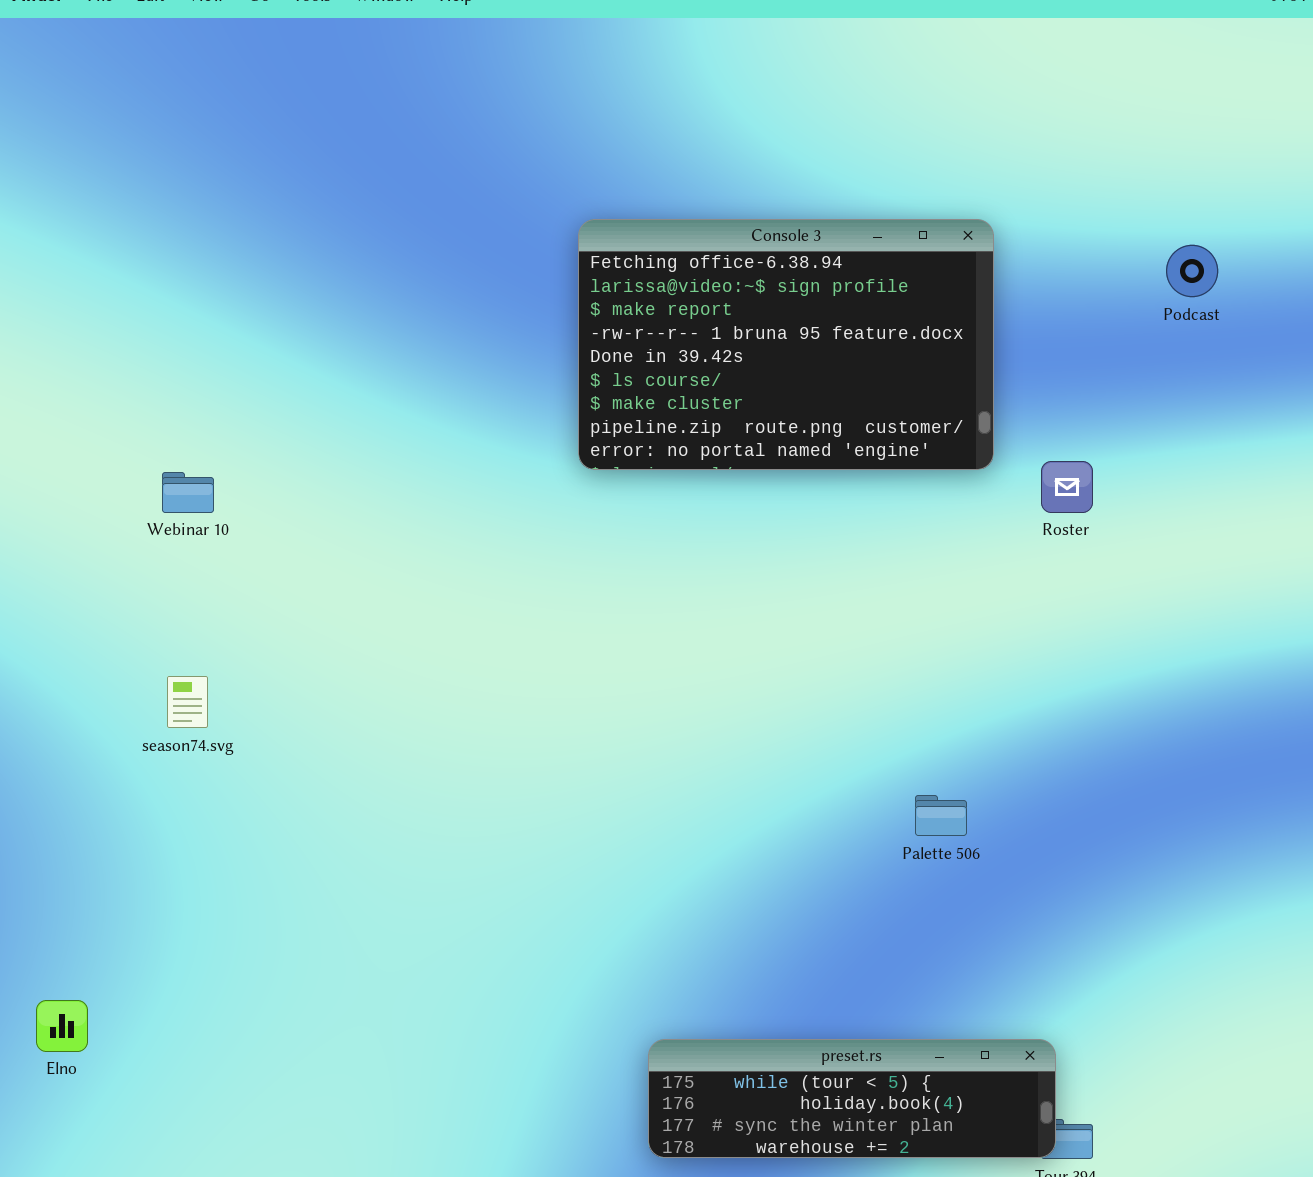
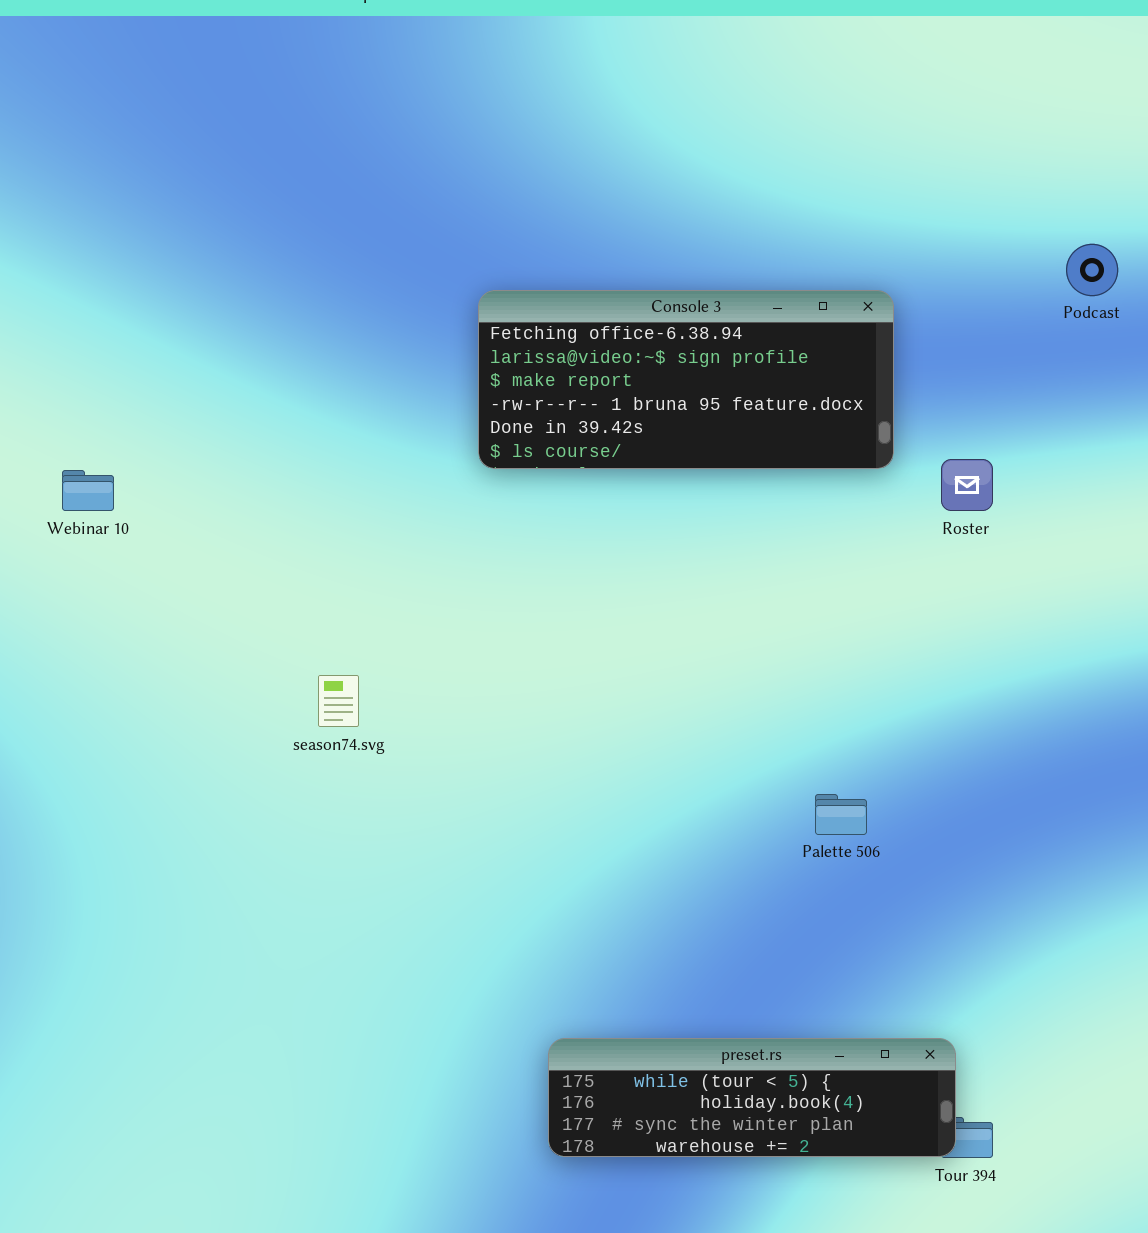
Console 3: [578,219,994,470] -> [478,290,894,469], resized
season74.svg: [167,676,208,728] -> [318,675,359,727], moved

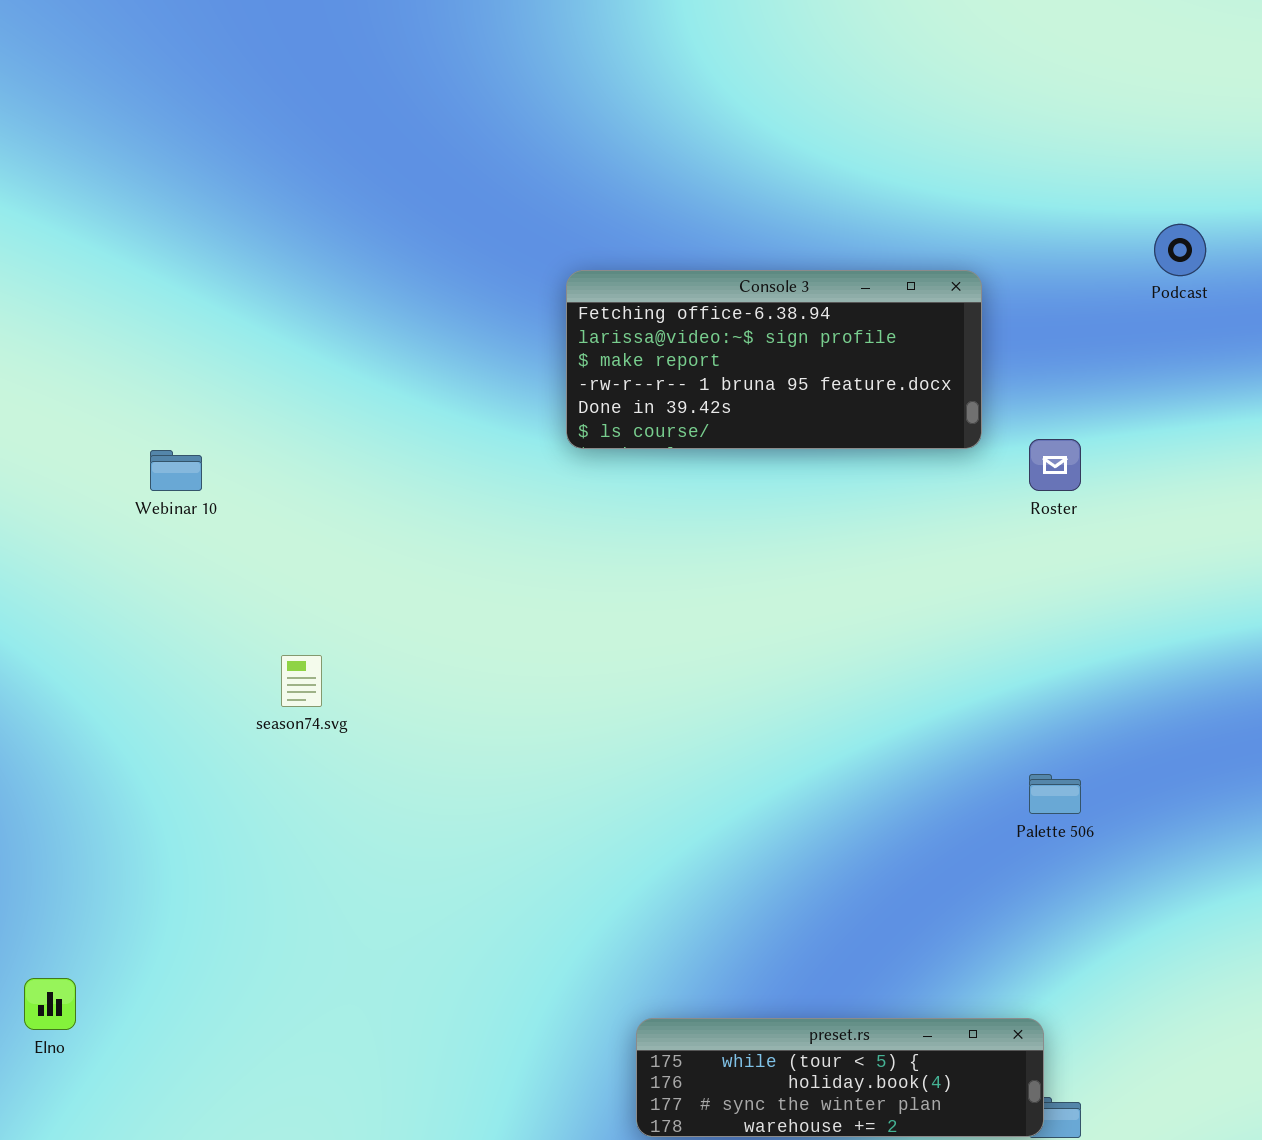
season74.svg: [318,675,359,727] -> [281,655,322,707], moved
Palette 506: [815,794,867,835] -> [1029,774,1081,814], moved

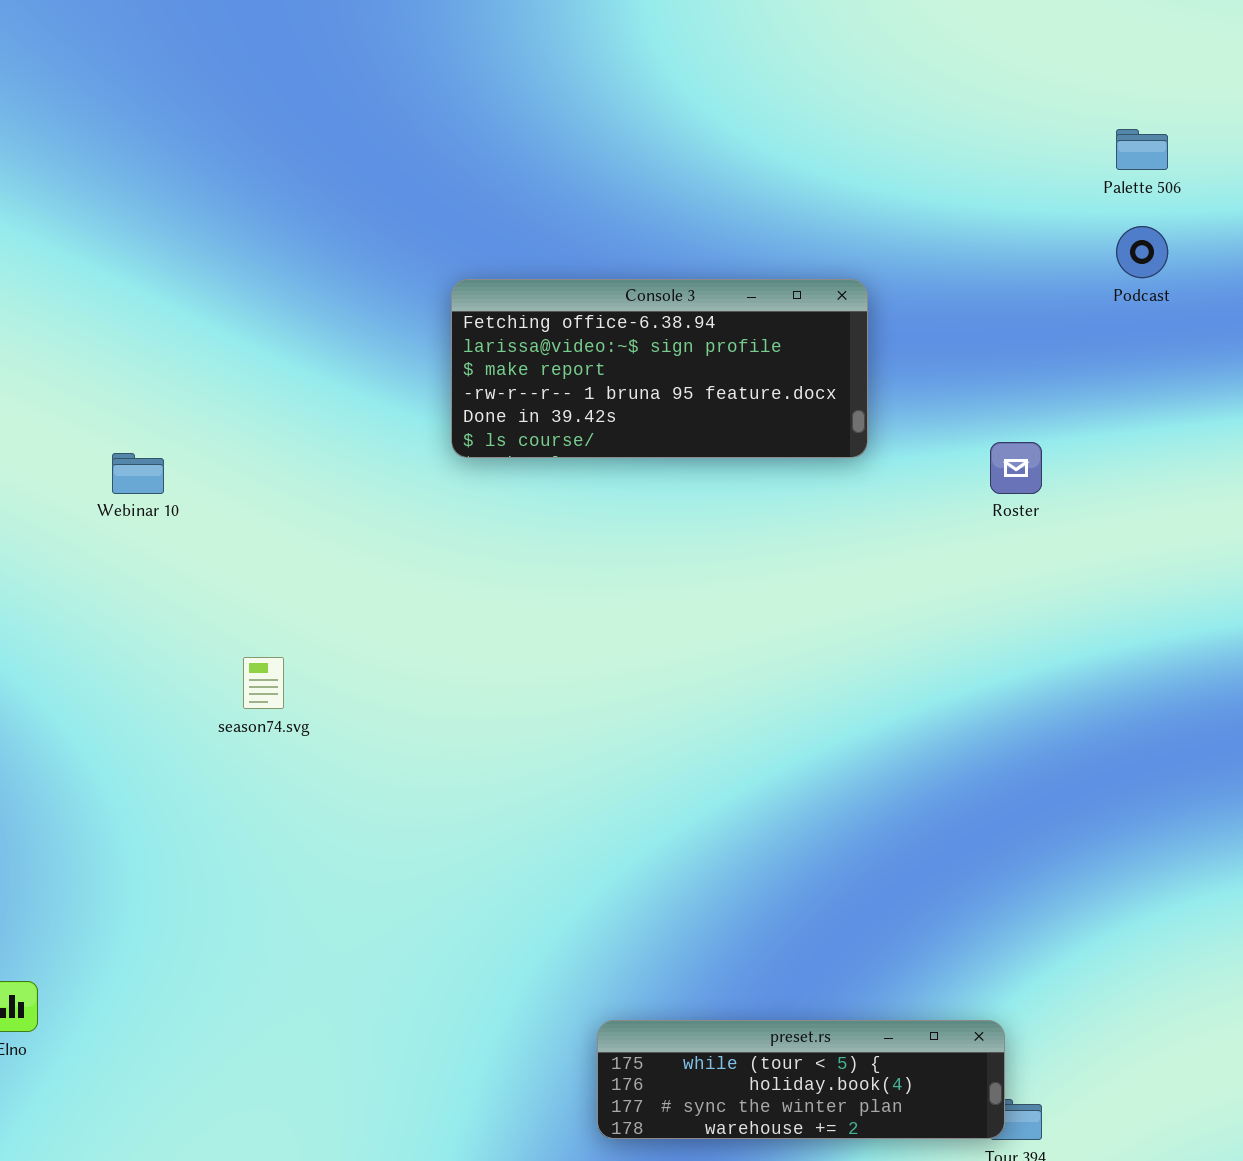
Console 3: [566,270,982,449] -> [451,279,868,458], moved
Palette 506: [1029,774,1081,814] -> [1116,129,1168,170], moved

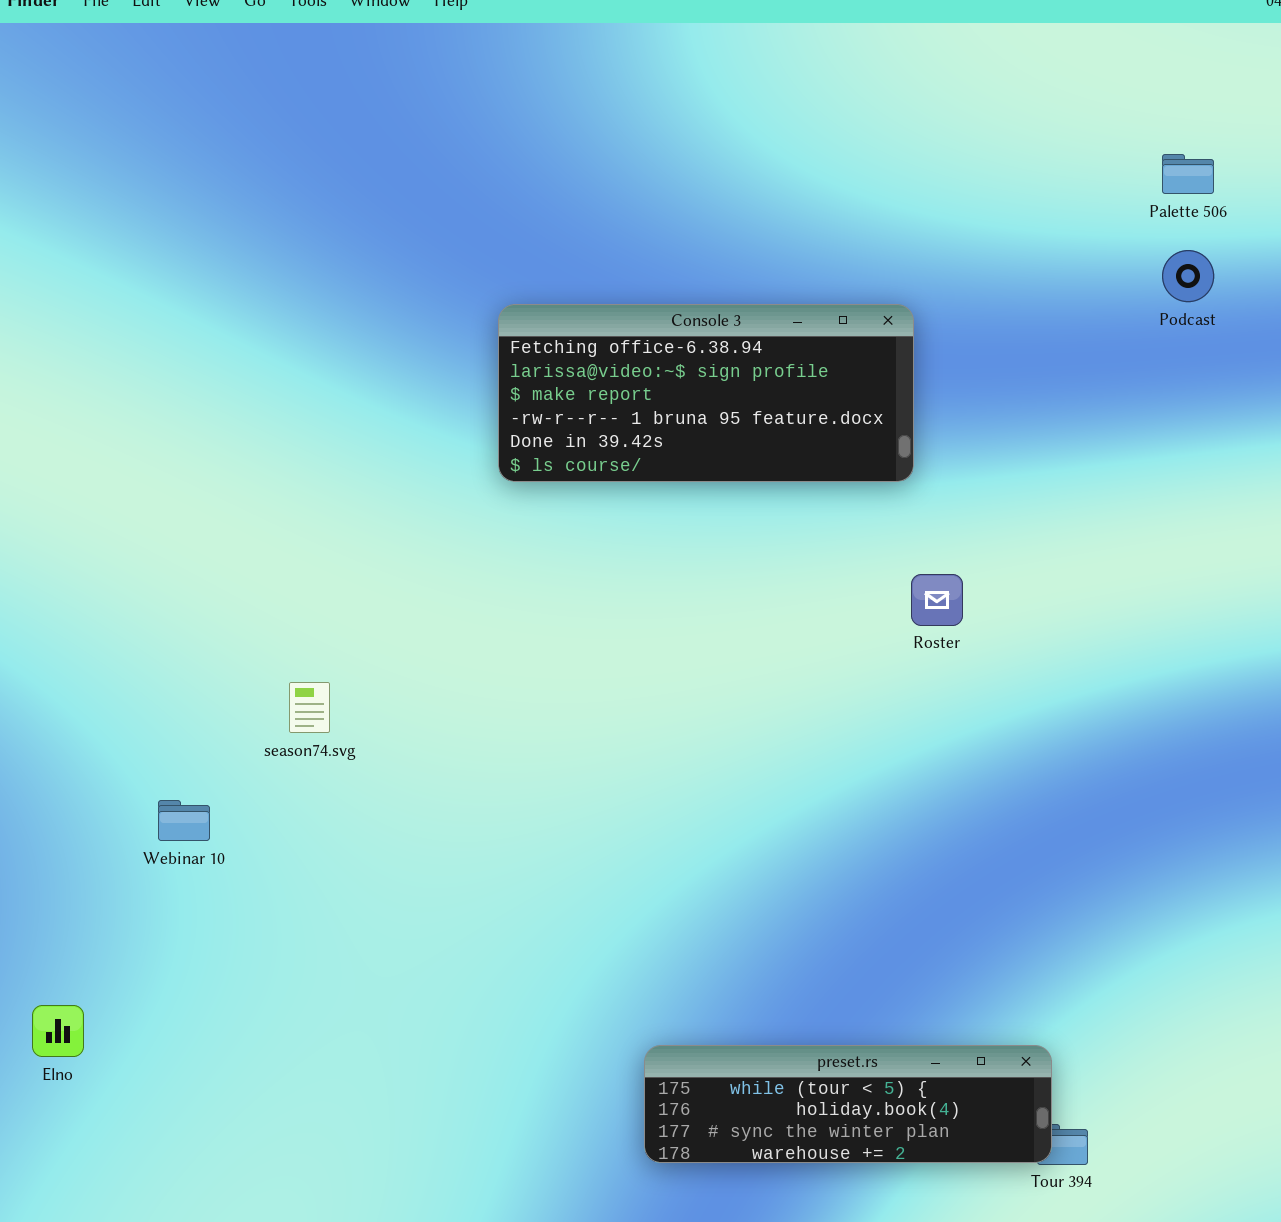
Roster: [990,442,1042,494] -> [911,574,963,626], moved
Webinar 10: [112,453,164,494] -> [158,800,210,841], moved

